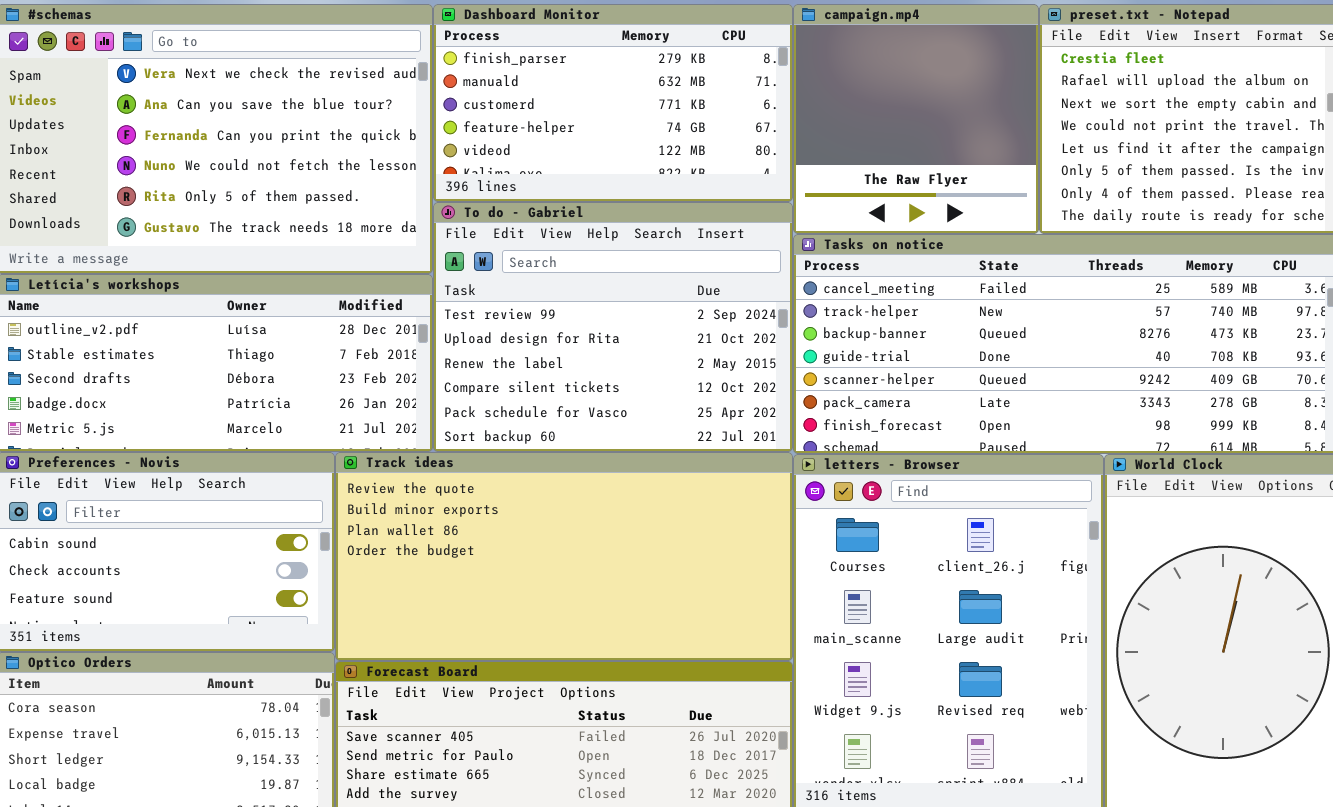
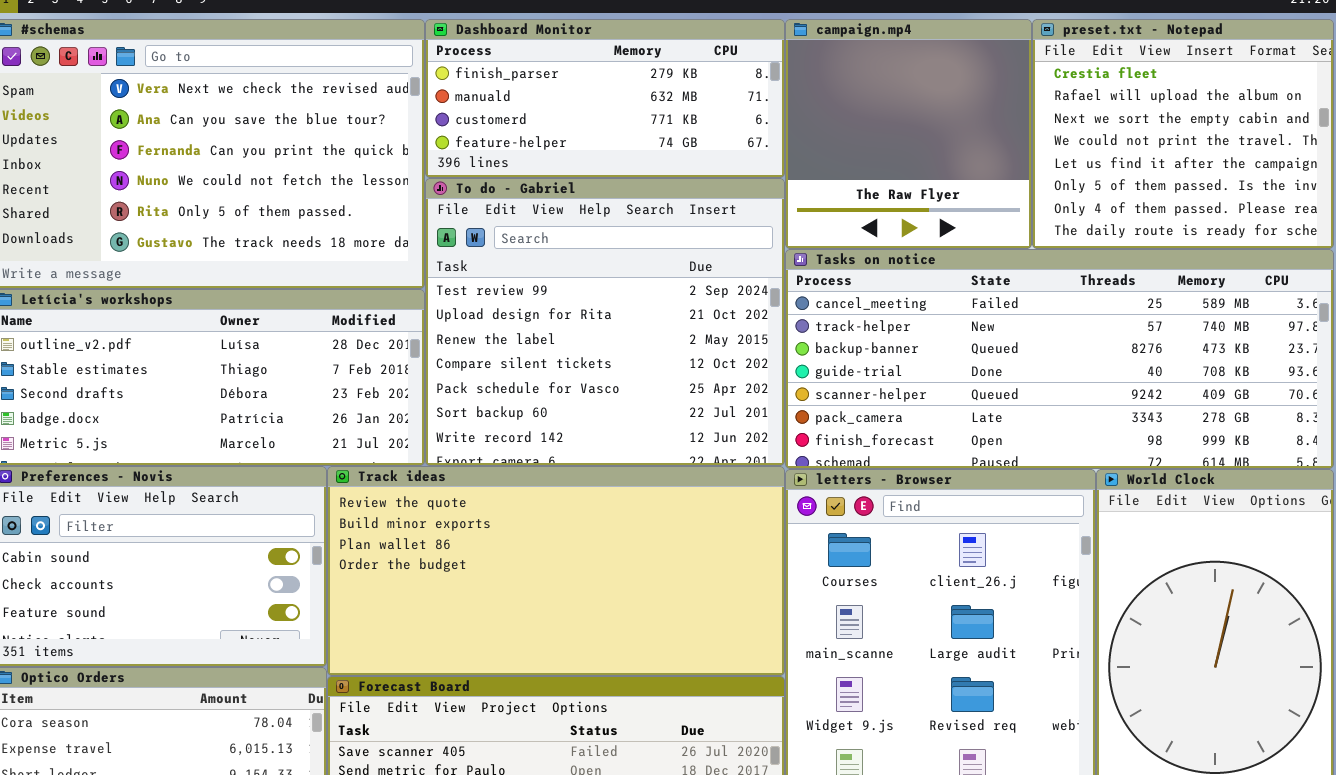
Dashboard Monitor: [433,4,793,202] -> [425,19,785,178], resized
To do - Gabriel: [433,202,793,452] -> [425,178,785,466], resized

